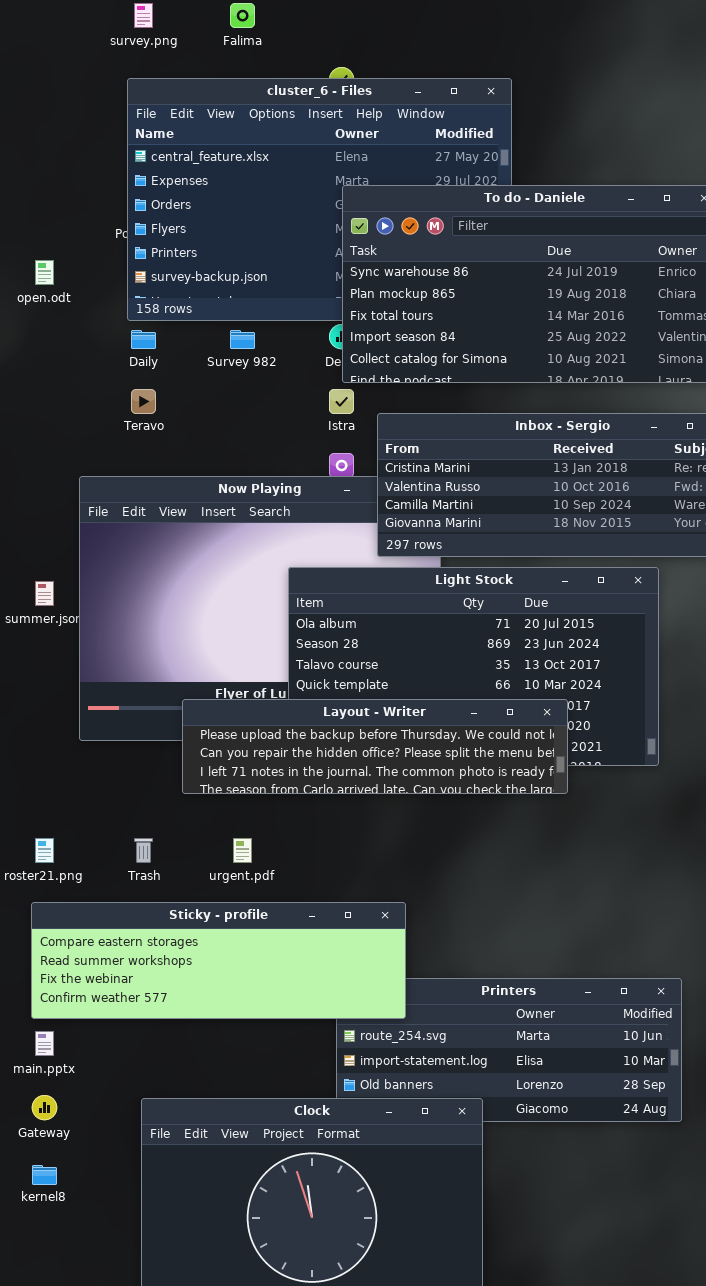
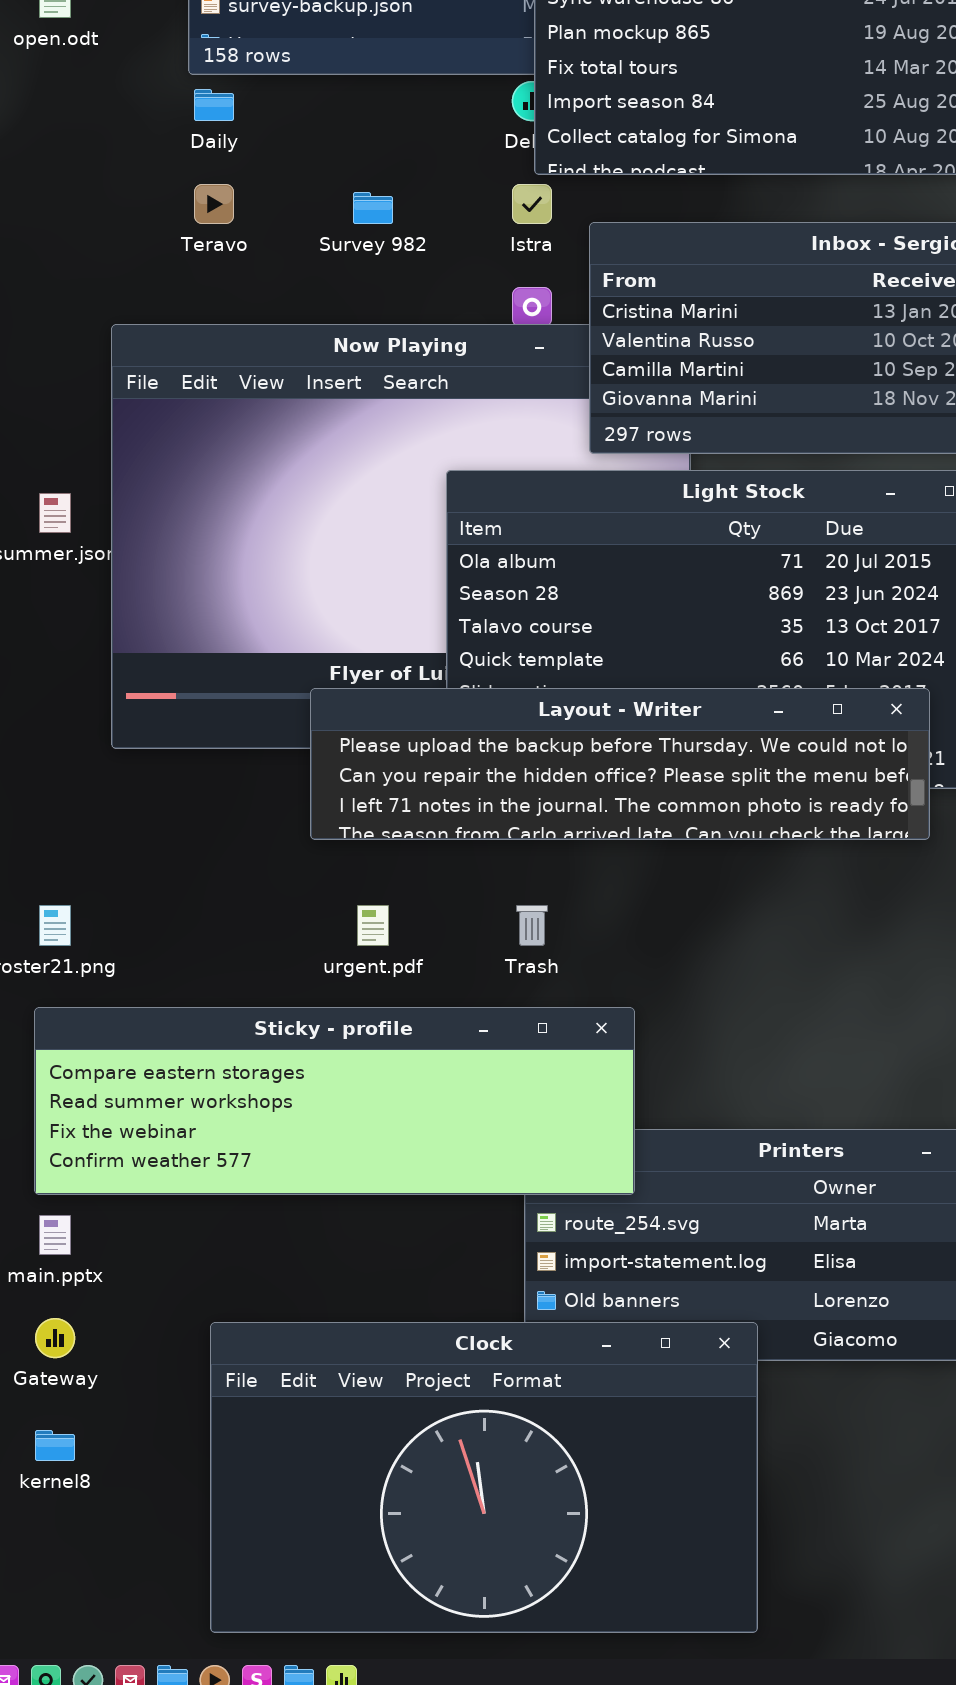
Survey 982: [230,330,255,349] -> [353,192,393,224], moved
Layout - Writer: [182,699,568,794] -> [310,688,930,840], moved
Trash: [134,838,153,863] -> [516,905,548,946], moved

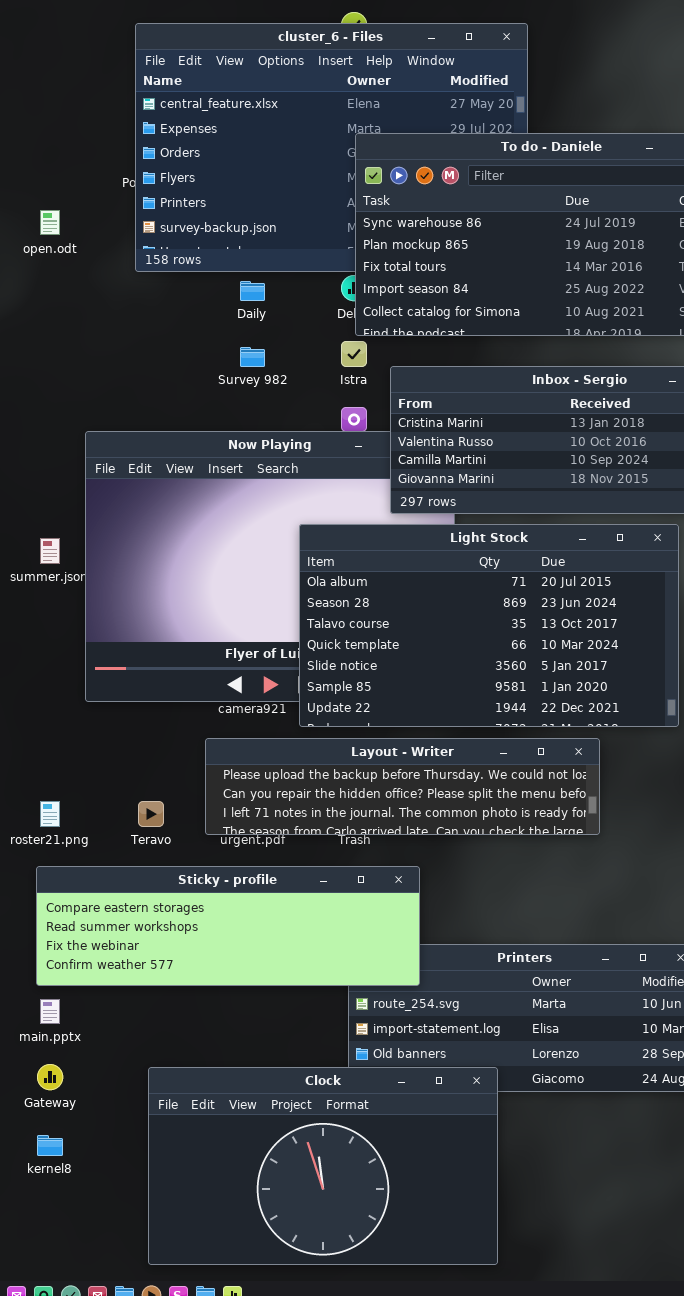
Daily: [194,89,234,121] -> [240,281,265,301], moved
Teravo: [194,184,234,224] -> [138,801,164,827], moved
Layout - Writer: [310,688,930,840] -> [205,738,600,835], moved

